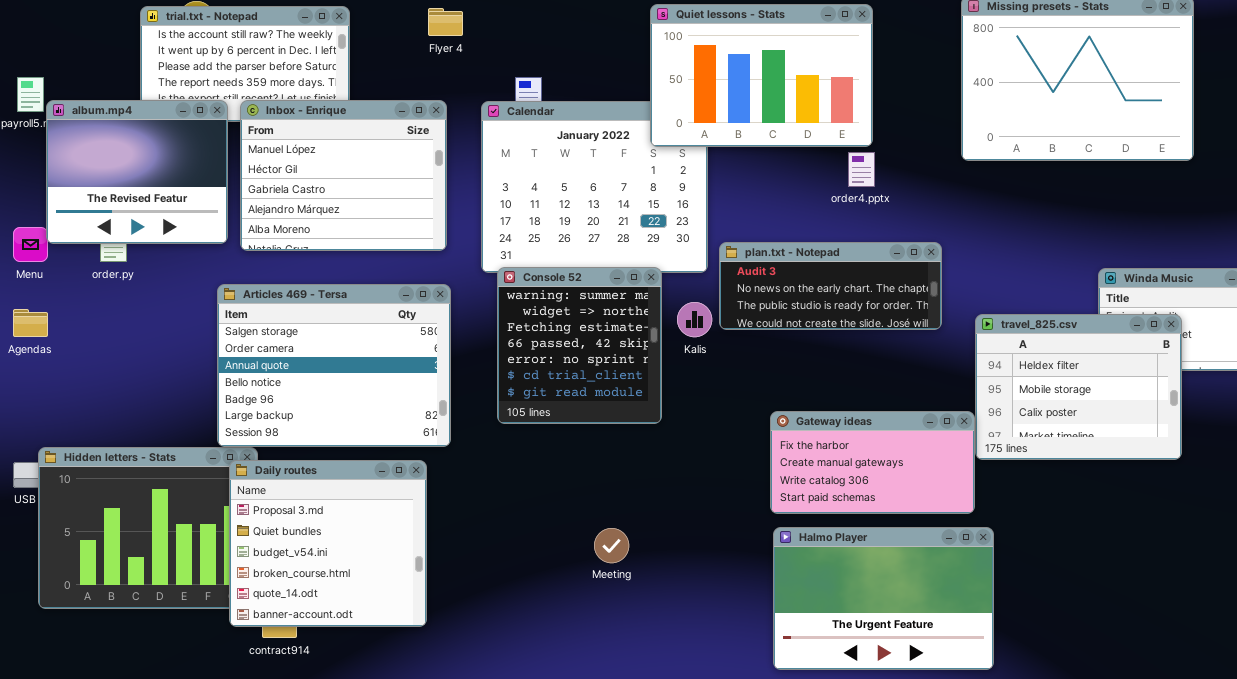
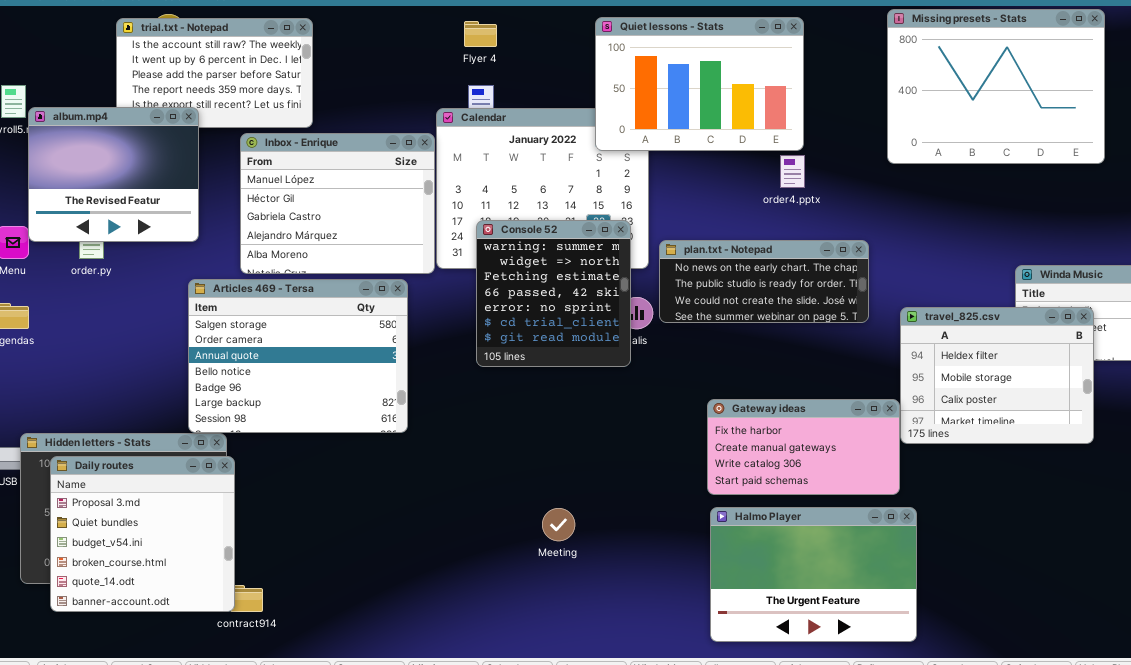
Flyer 4: [428,8,463,36] -> [464,21,497,47], moved
Inbox - Enrique: [240,100,447,251] -> [240,133,435,274], moved
plan.txt - Notepad: [719,242,942,330] -> [659,240,869,323], scrolled down 1 row
Console 52: [497,267,662,424] -> [476,220,631,367], moved
Daily routes: [229,460,427,627] -> [50,456,235,612], moved

